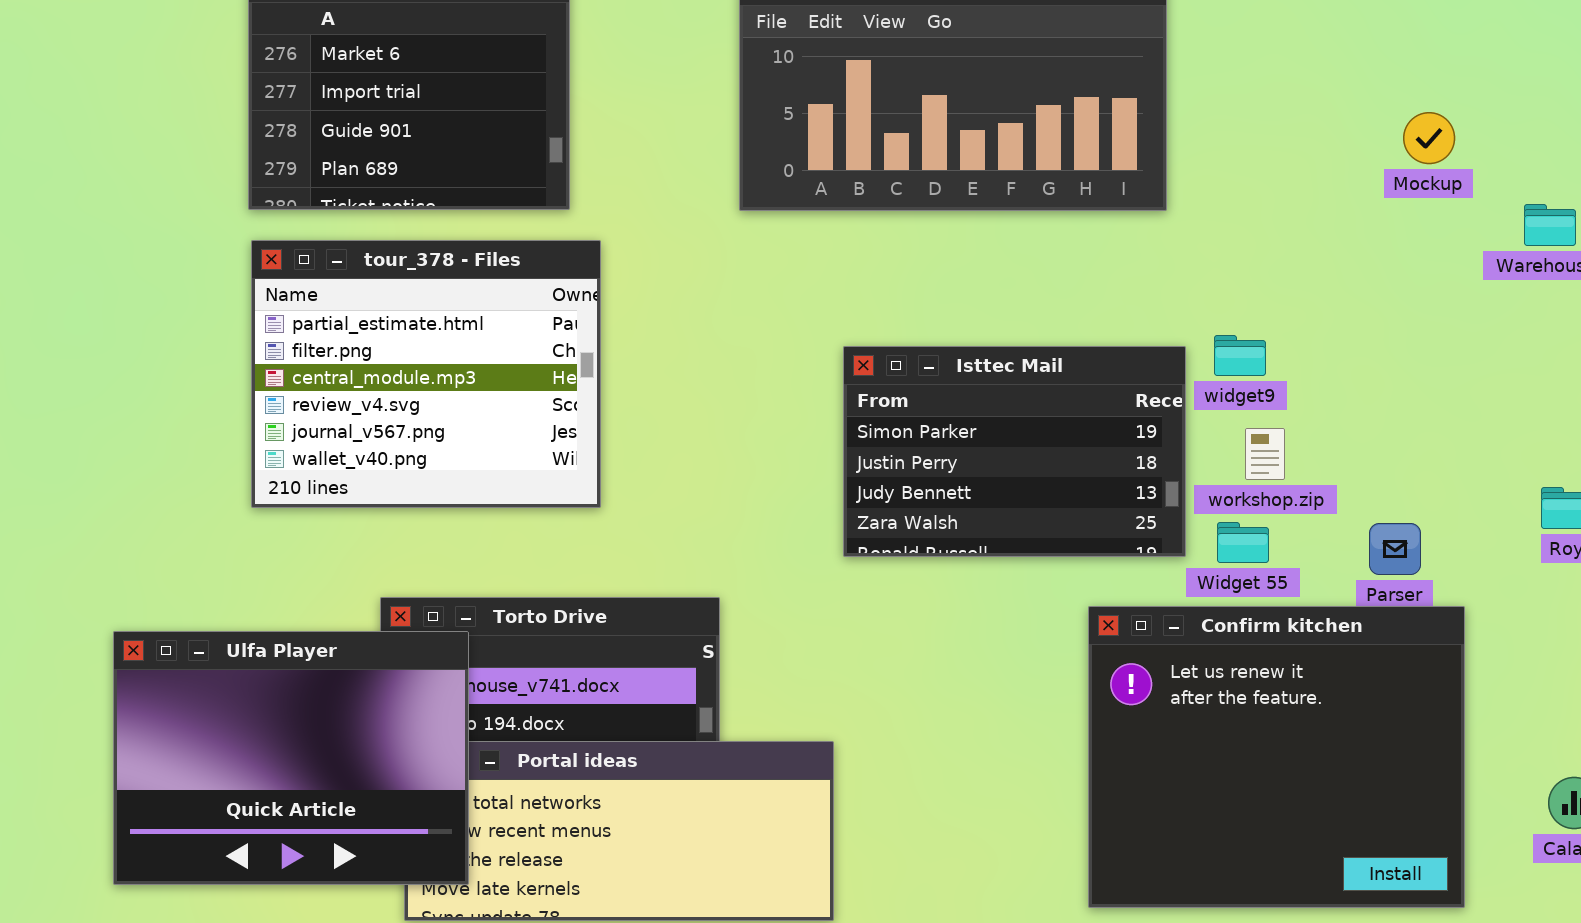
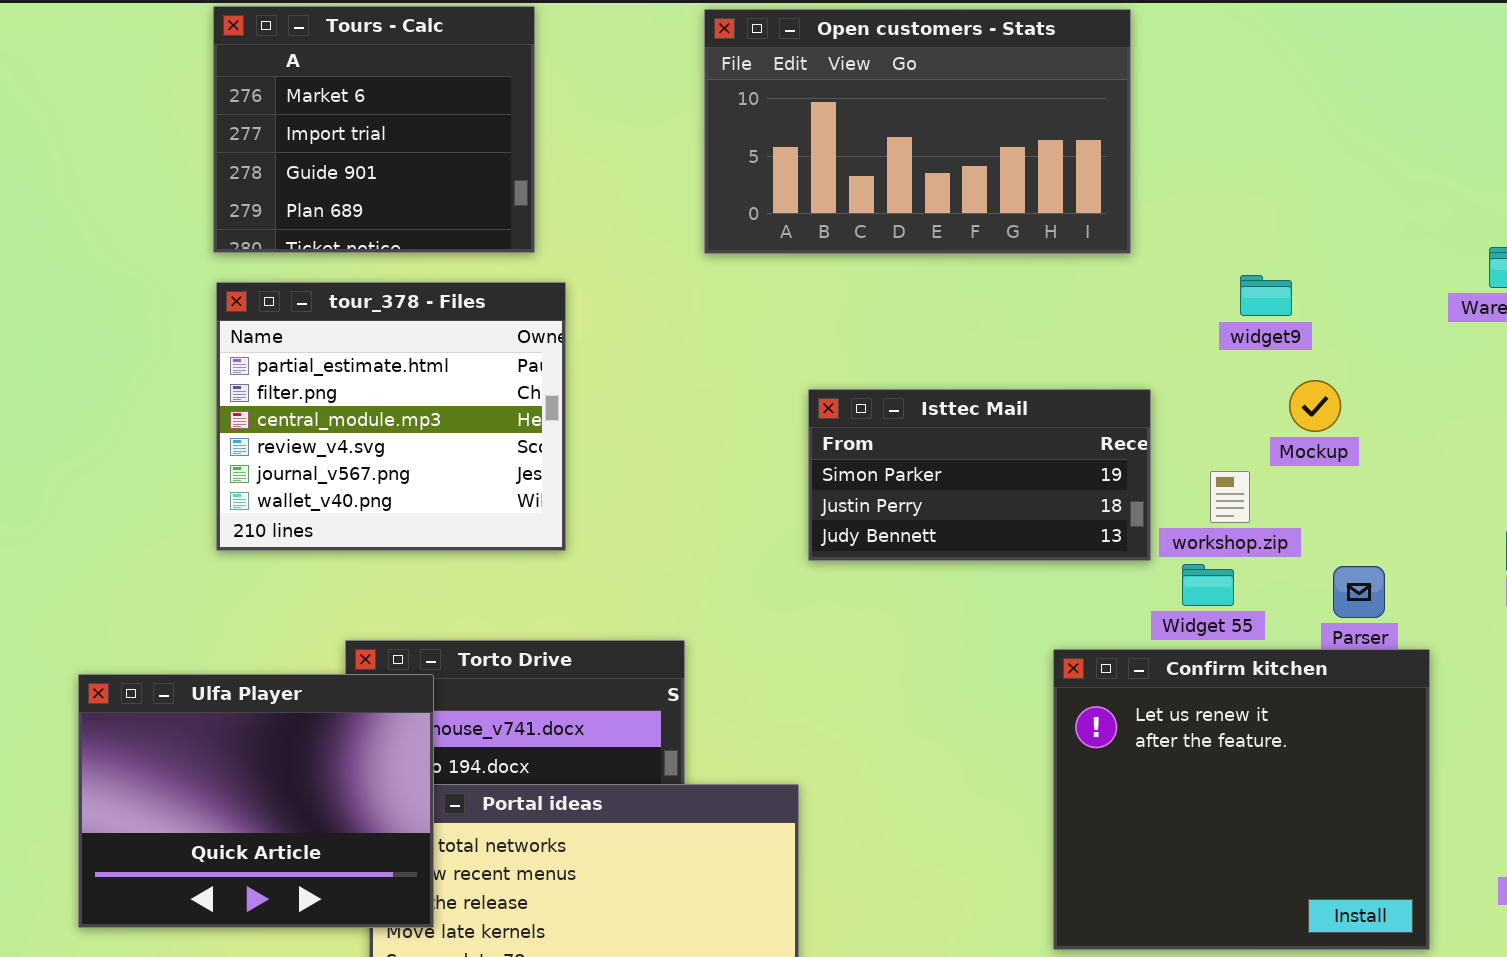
Mockup: [1403,112,1455,164] -> [1289,380,1341,432], moved
widget9: [1214,335,1266,376] -> [1240,275,1292,316], moved
Isttec Mail: [843,346,1186,557] -> [808,389,1151,561], resized

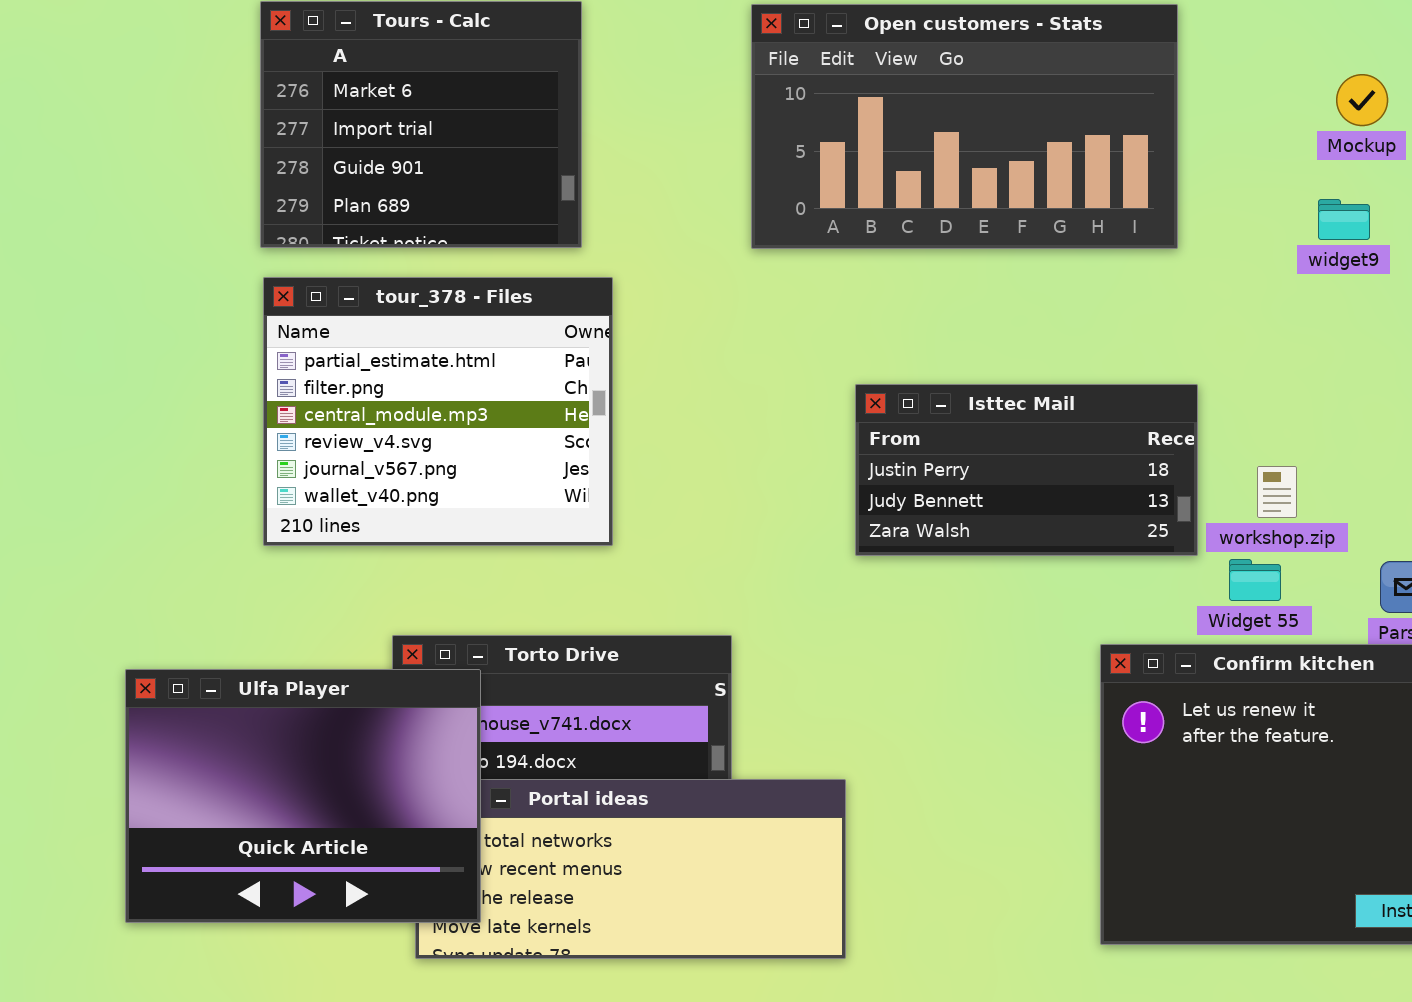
widget9: [1240,275,1292,316] -> [1318,199,1370,240], moved
Mockup: [1289,380,1341,432] -> [1336,74,1388,126], moved
Isttec Mail: [808,389,1151,561] -> [855,384,1198,556], scrolled down 1 row

